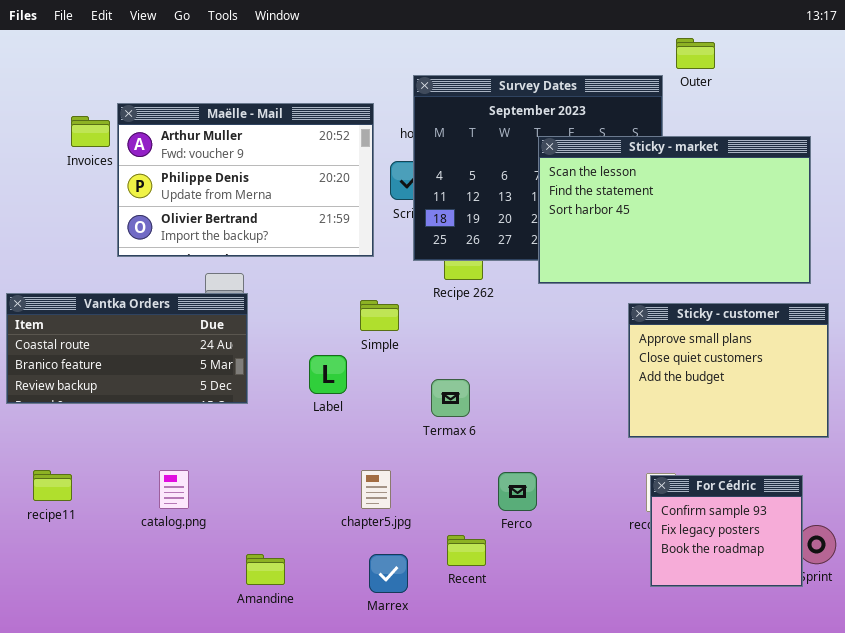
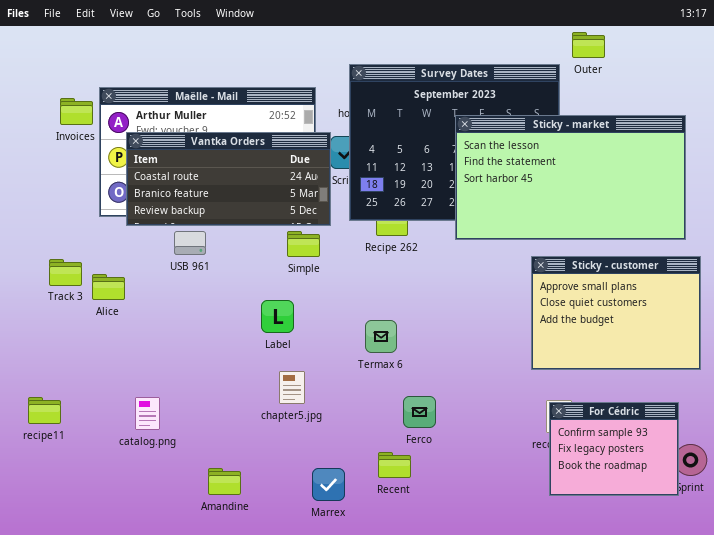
Vantka Orders: [6,293,248,404] -> [126,132,331,226], moved
Simple: [360,300,399,331] -> [287,231,320,257], moved
chapter5.jpg: [361,470,391,509] -> [279,371,305,404], moved
Ferco: [498,472,537,511] -> [403,396,436,428], moved

